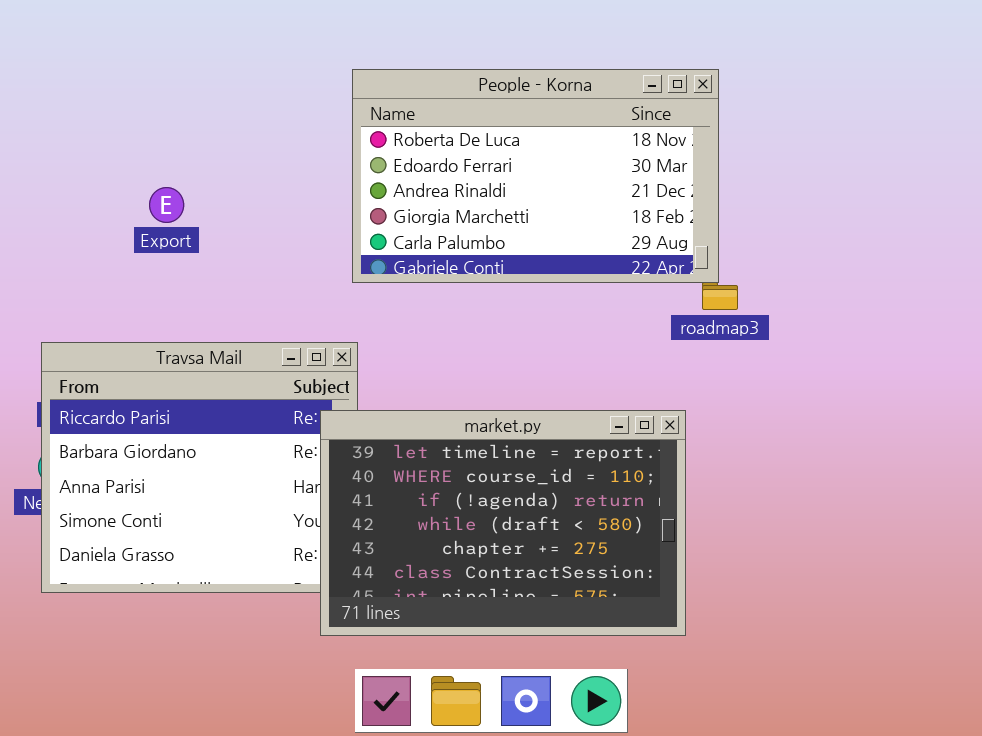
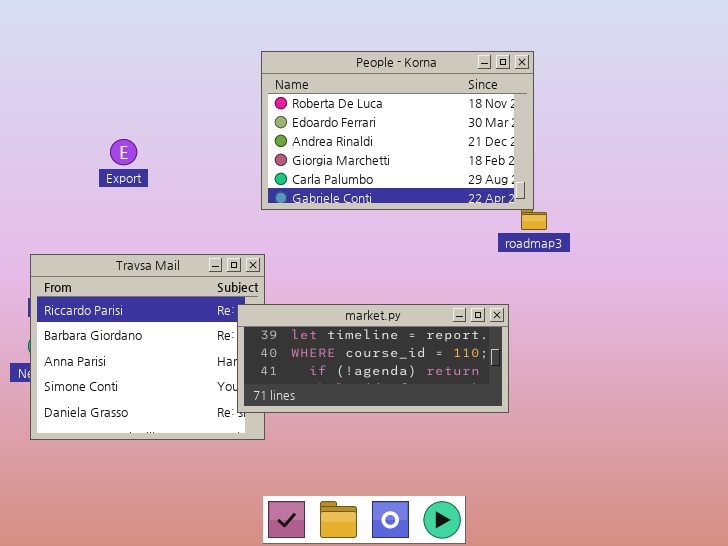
market.py: [320,410,686,636] -> [237,304,509,413], resized

